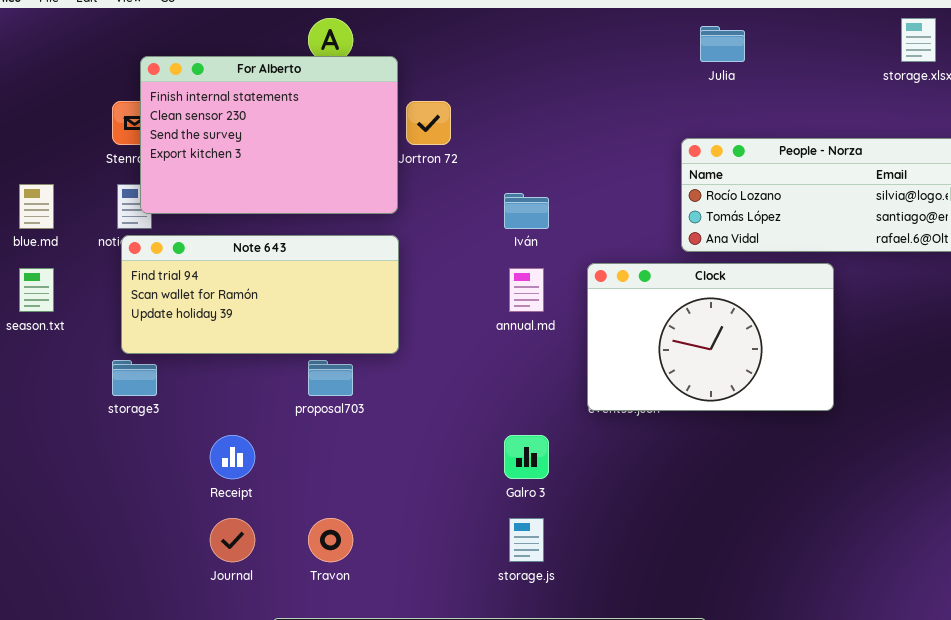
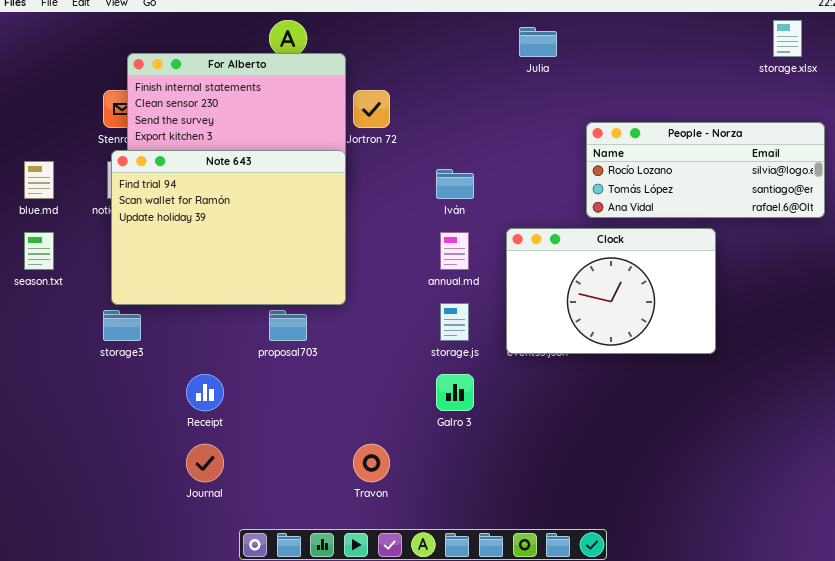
Julia: [700,26,745,62] -> [519,27,557,57], moved
Note 643: [121,235,399,354] -> [111,150,346,305], resized
Travon: [308,518,353,562] -> [353,444,390,482], moved
storage.js: [509,518,544,562] -> [440,303,469,341], moved

